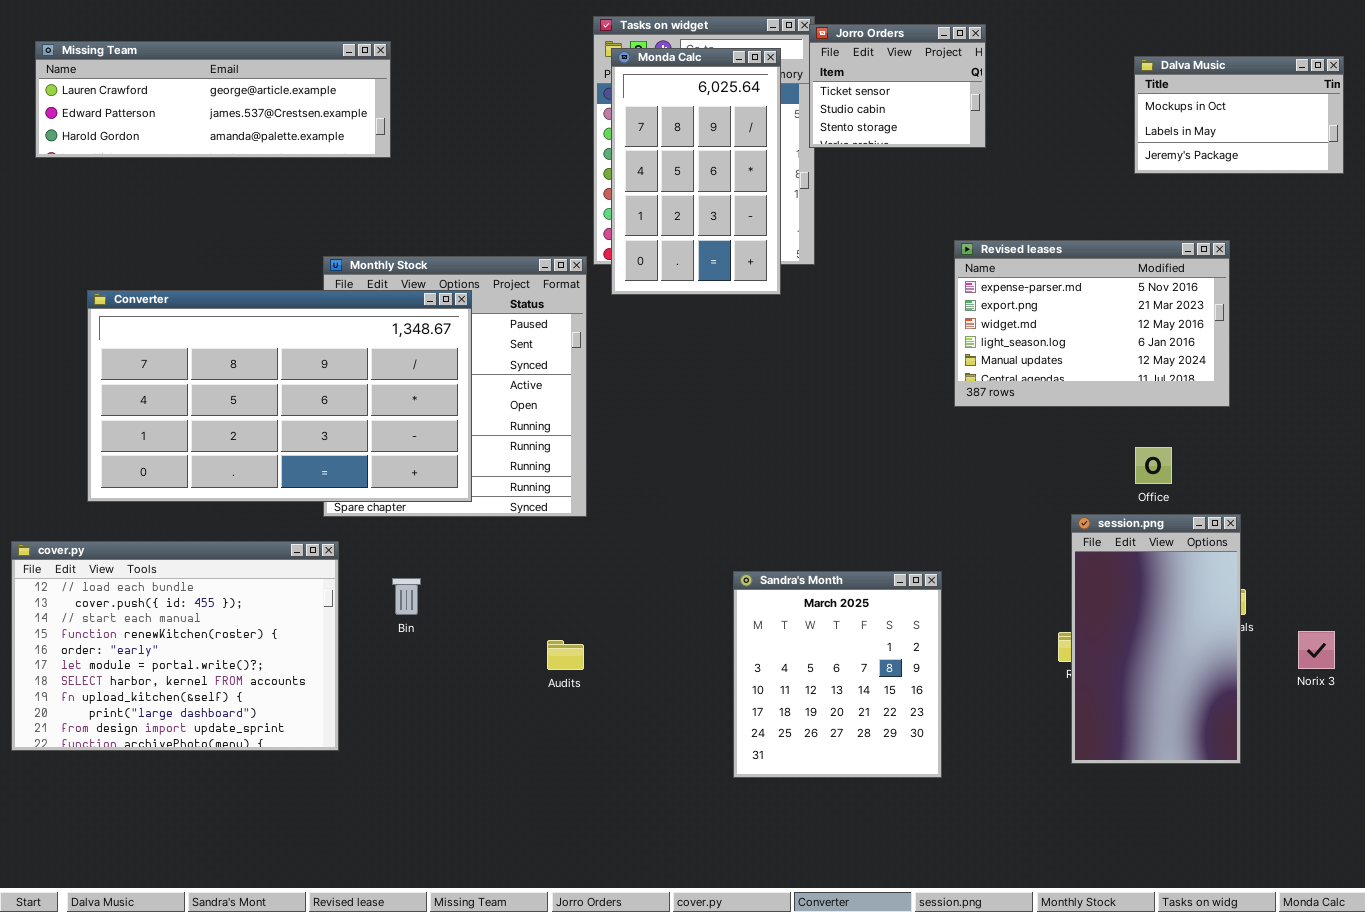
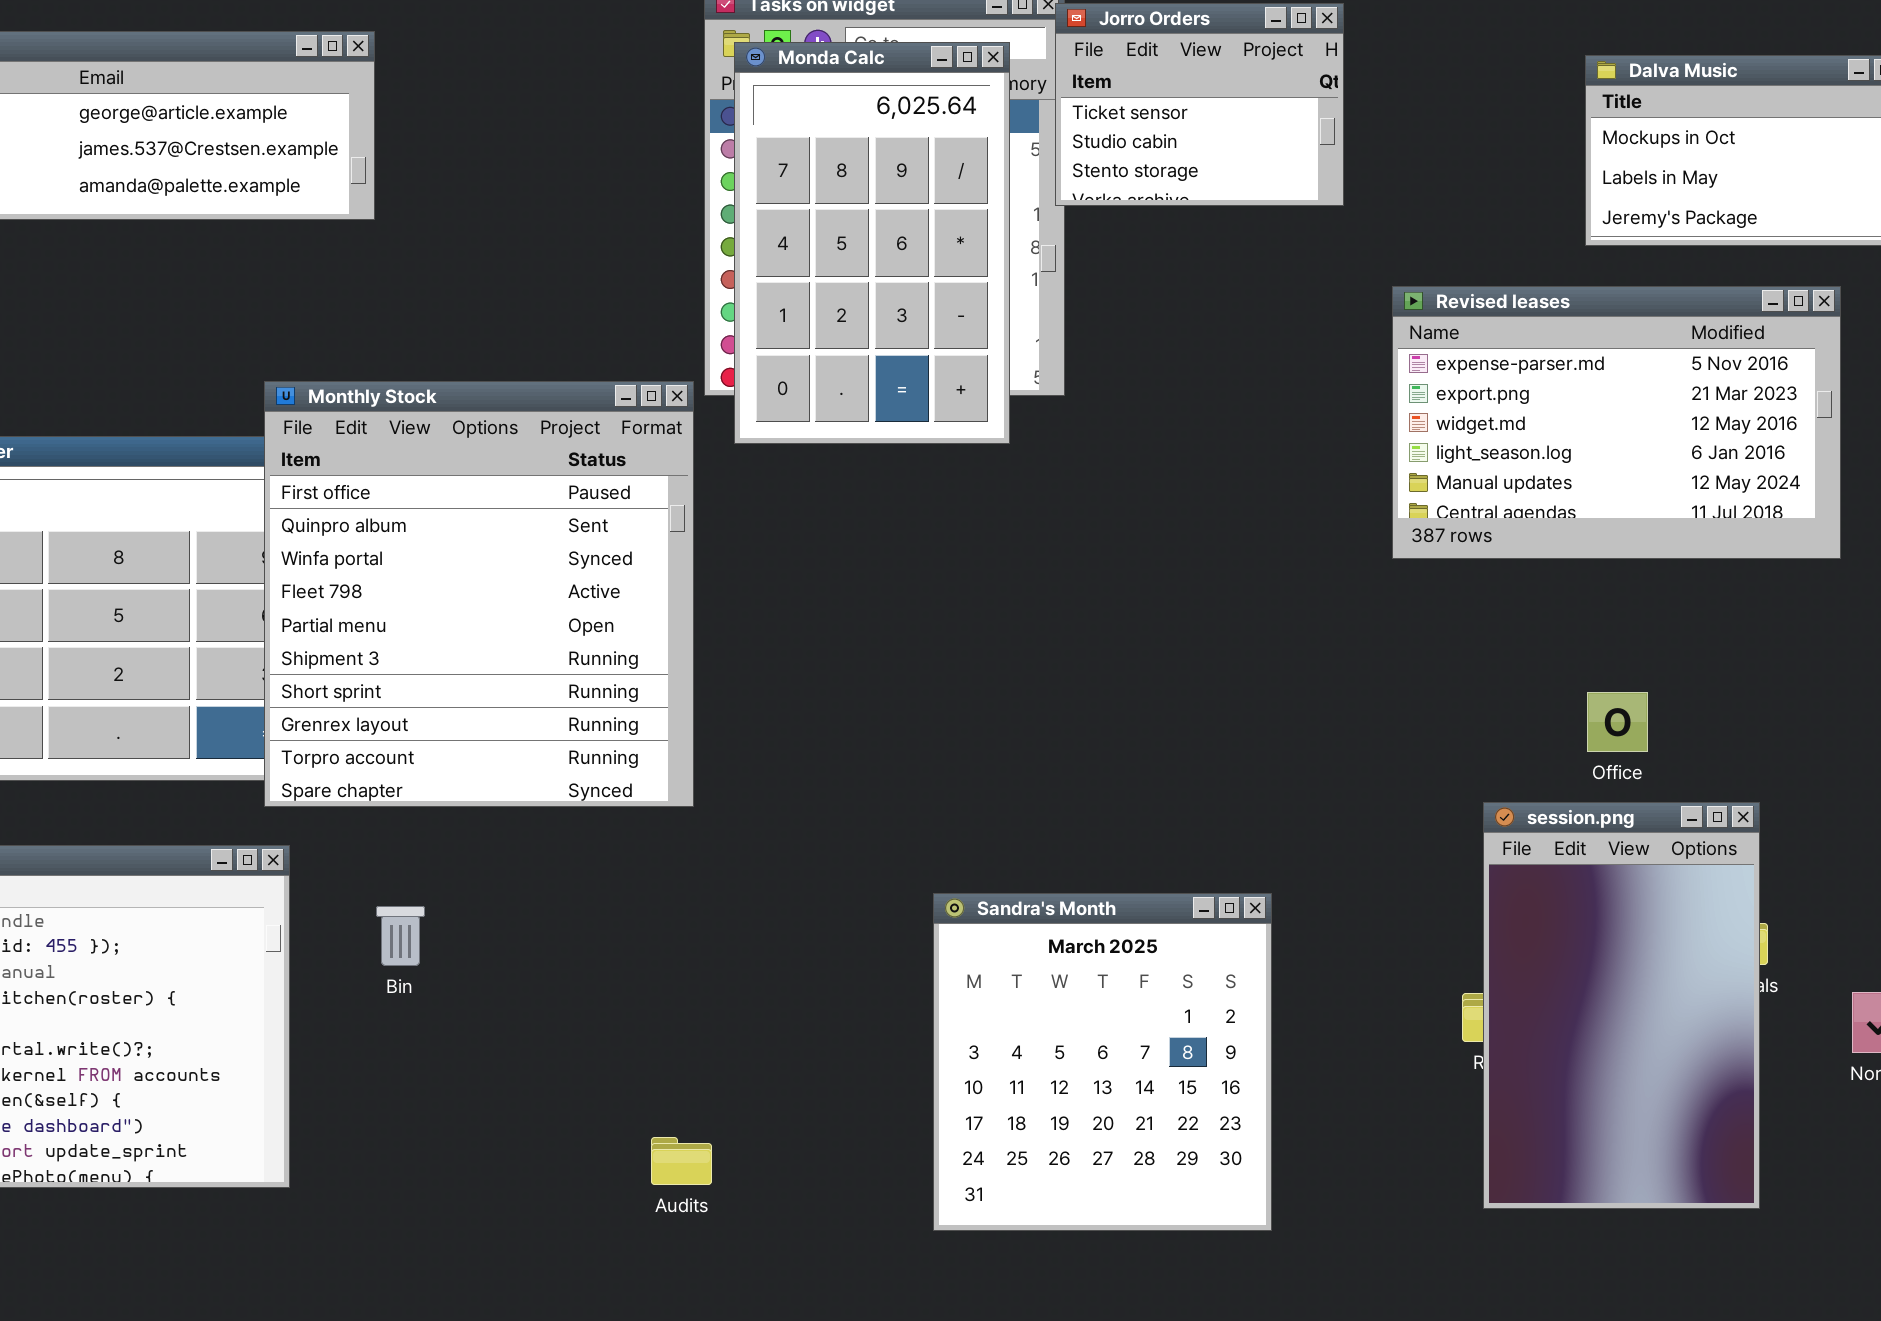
Revised leases: [954,240,1230,407] -> [1392,286,1841,559], moved
Monthly Stock: [323,256,587,517] -> [264,381,694,807], raised
Audits: [547,640,584,670] -> [651,1137,712,1185], moved

